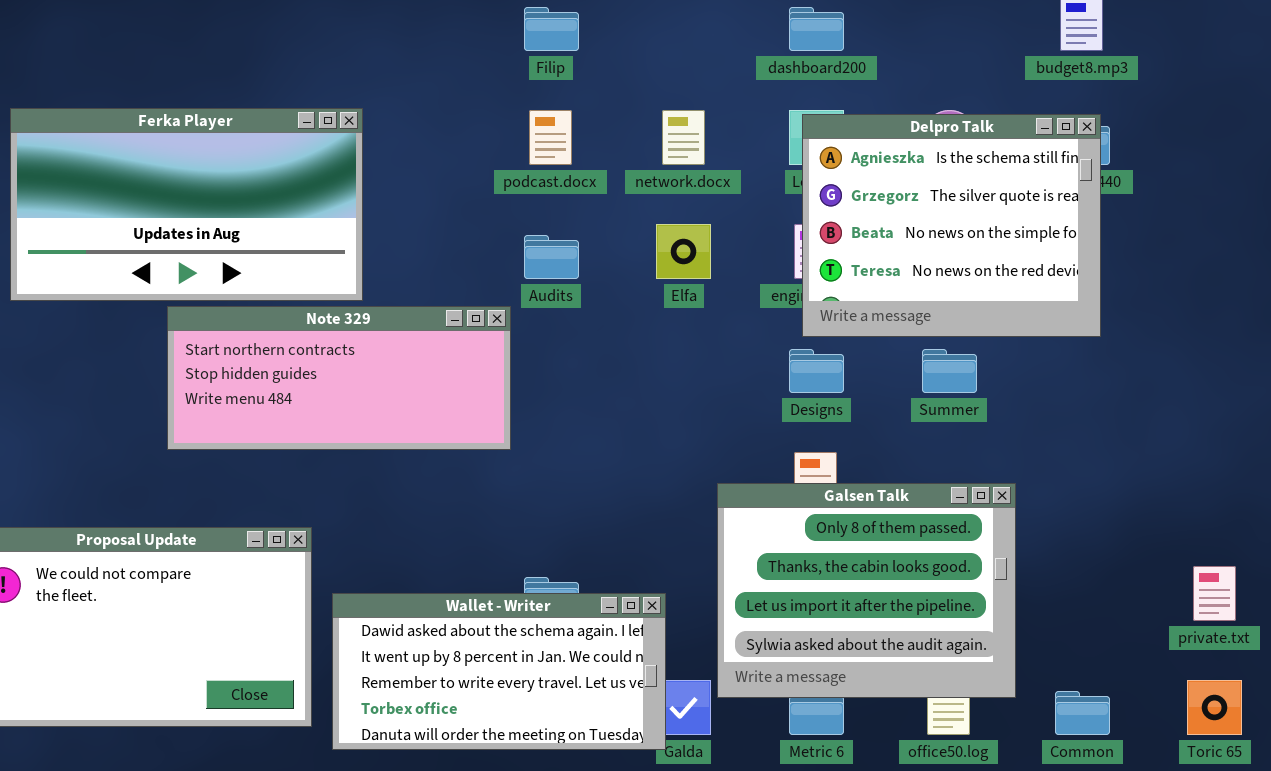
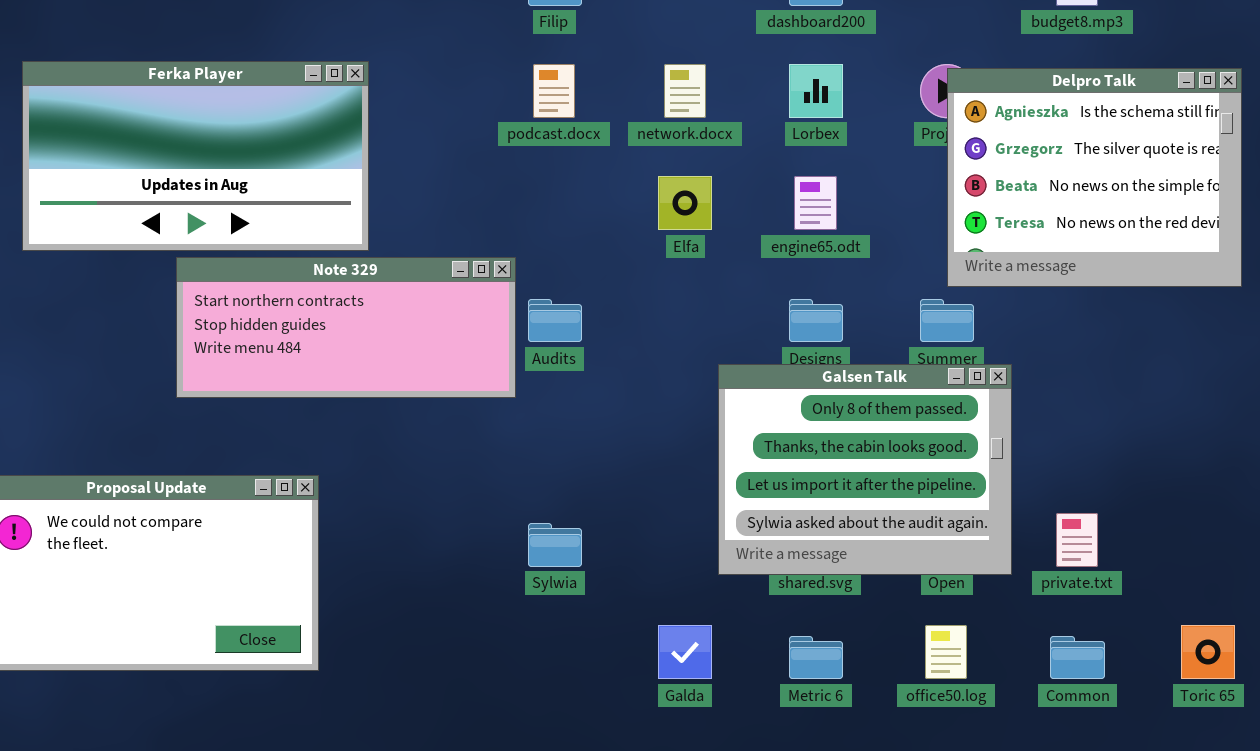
Delpro Talk: [802,114,1101,337] -> [947,68,1242,287], moved
Audits: [524,235,579,279] -> [528,299,582,342], moved
Galsen Talk: [717,483,1016,698] -> [718,364,1012,575], moved
private.txt: [1193,566,1236,621] -> [1056,513,1098,567], moved
Wallet - Writer: [332,593,666,750] -> none, closed

